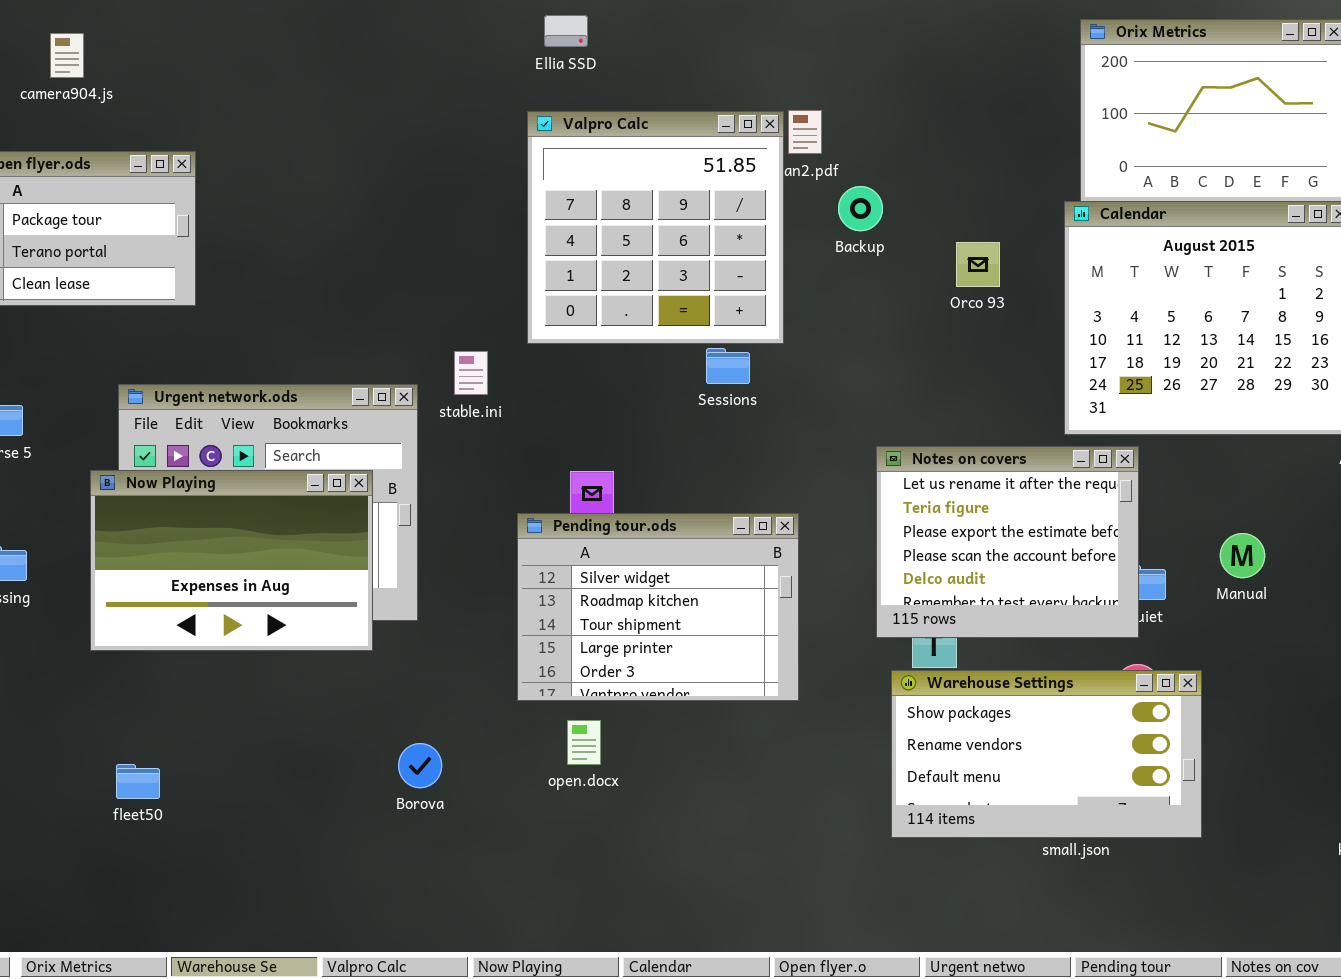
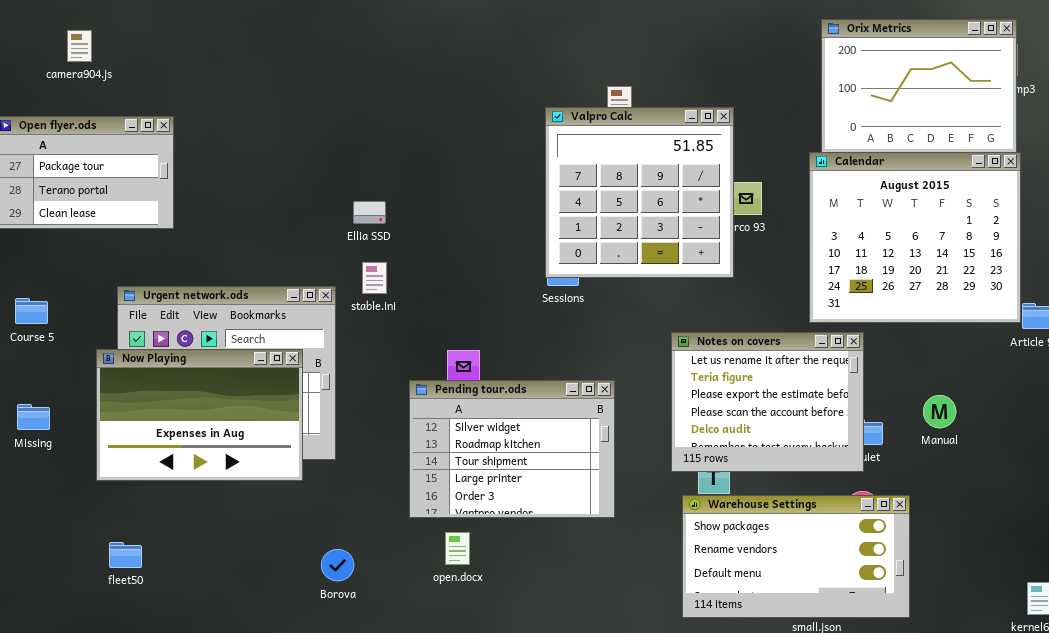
Ellia SSD: [544,15,588,47] -> [353,201,386,224], moved
Valpro Calc: [527,111,784,344] -> [545,107,734,278], moved
fleet50: [116,764,160,799] -> [109,542,142,568], moved

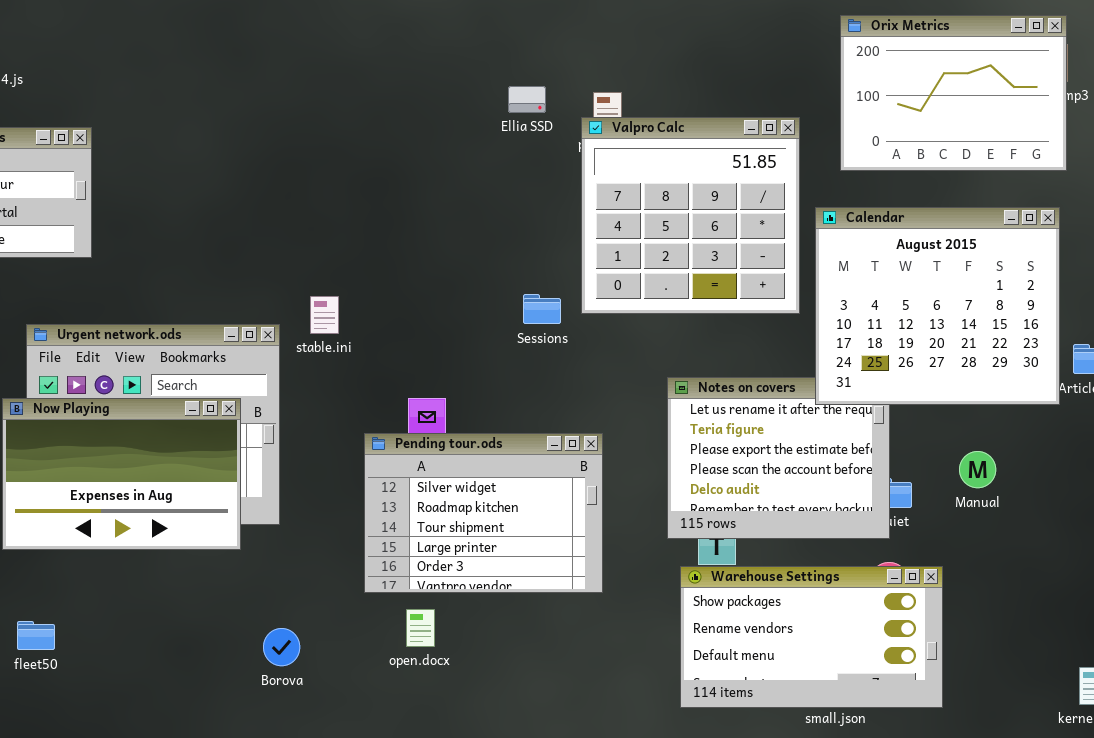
Valpro Calc: [545,107,734,278] -> [581,117,800,314], moved
Calendar: [809,152,1021,323] -> [815,207,1060,405], moved
Ellia SSD: [353,201,386,224] -> [508,86,546,113], moved

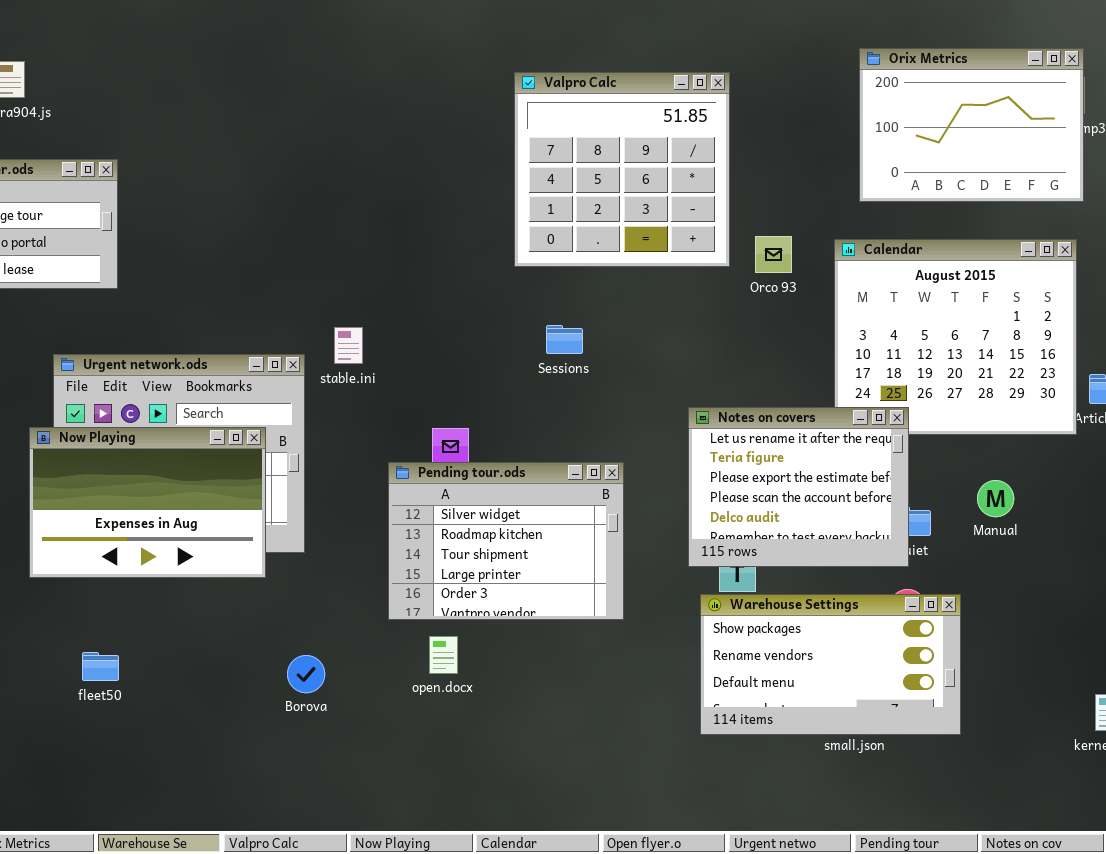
Valpro Calc: [581,117,800,314] -> [514,72,730,267], moved
Notes on covers: [667,377,890,539] -> [688,407,909,567], raised
fleet50: [17,621,55,650] -> [82,652,119,681], moved

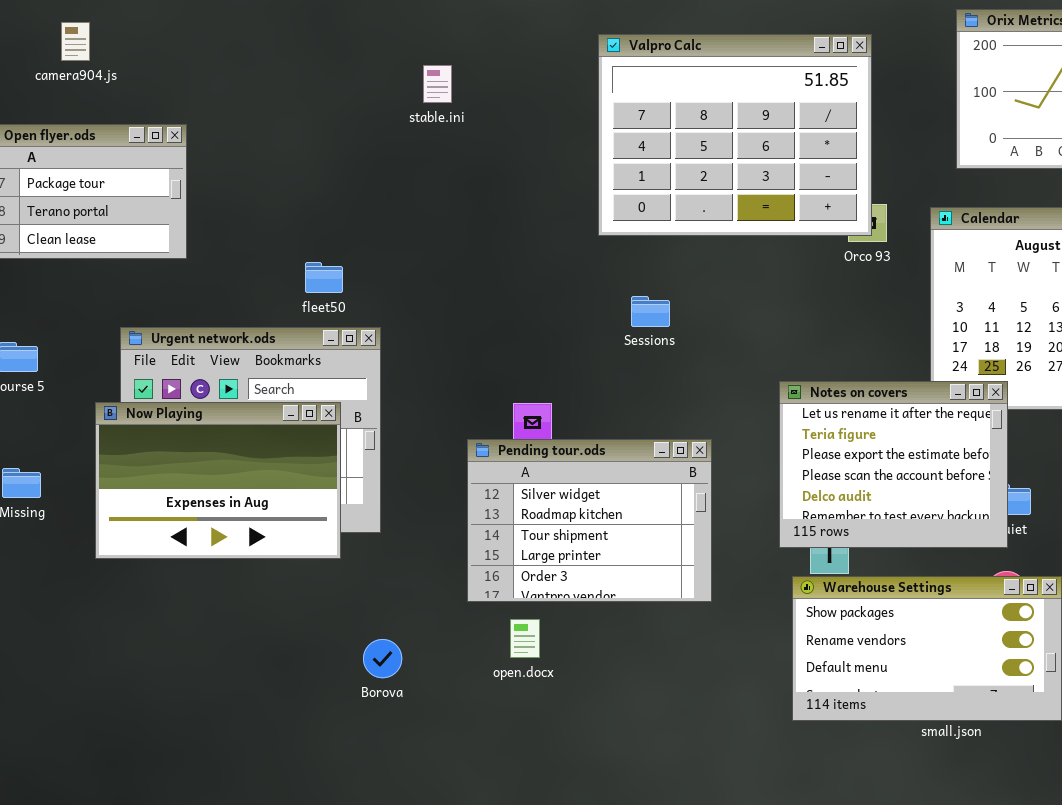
Valpro Calc: [514,72,730,267] -> [598,34,872,236], resized
stable.ini: [334,327,363,364] -> [423,65,452,103], moved
fleet50: [82,652,119,681] -> [305,262,343,293], moved

